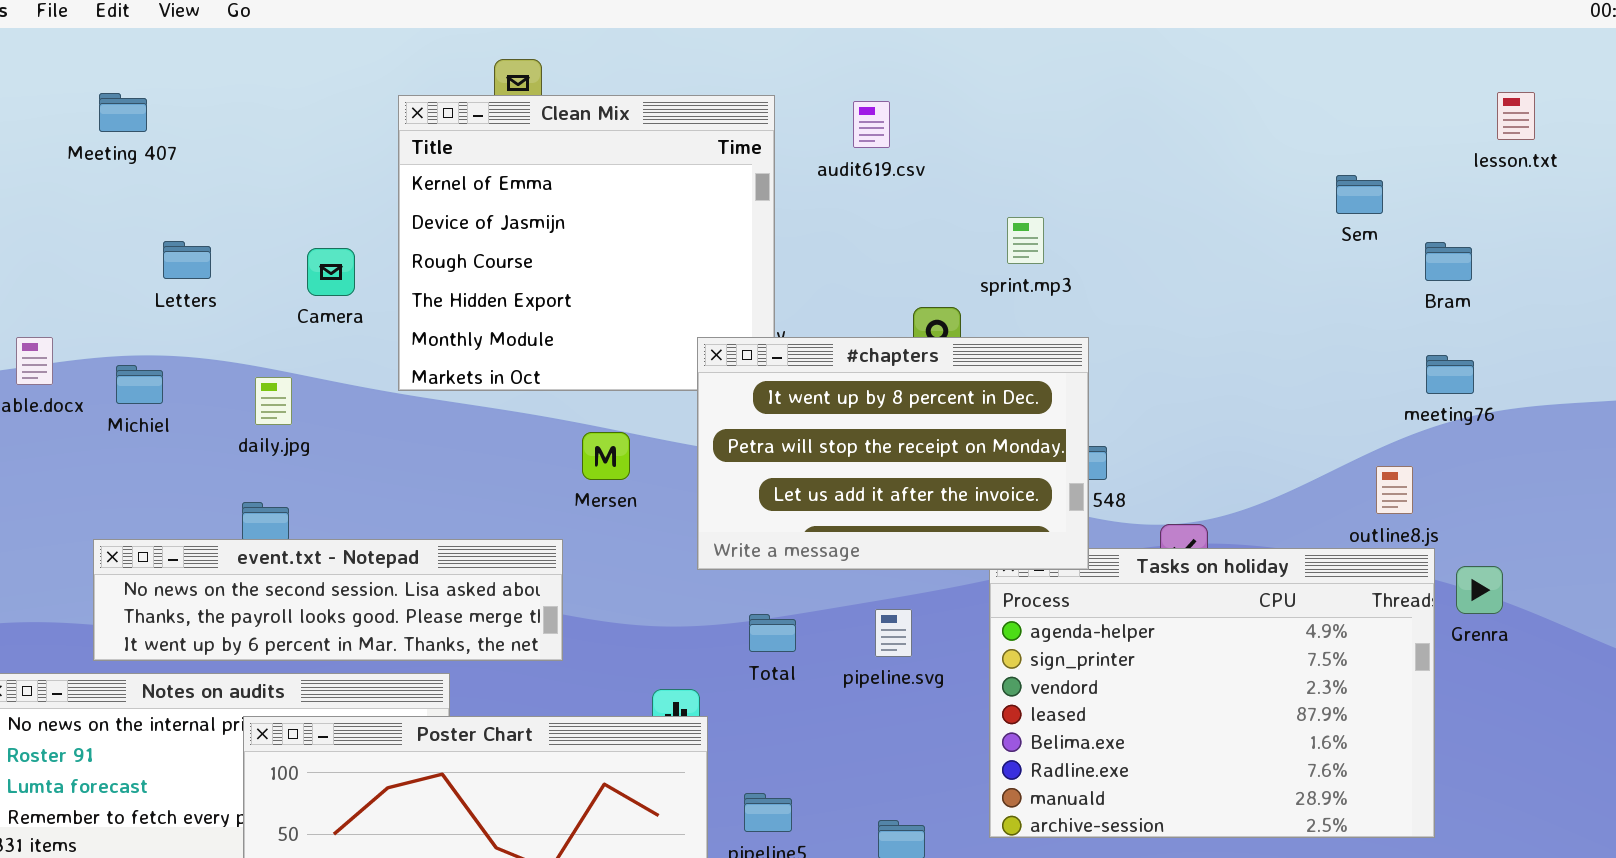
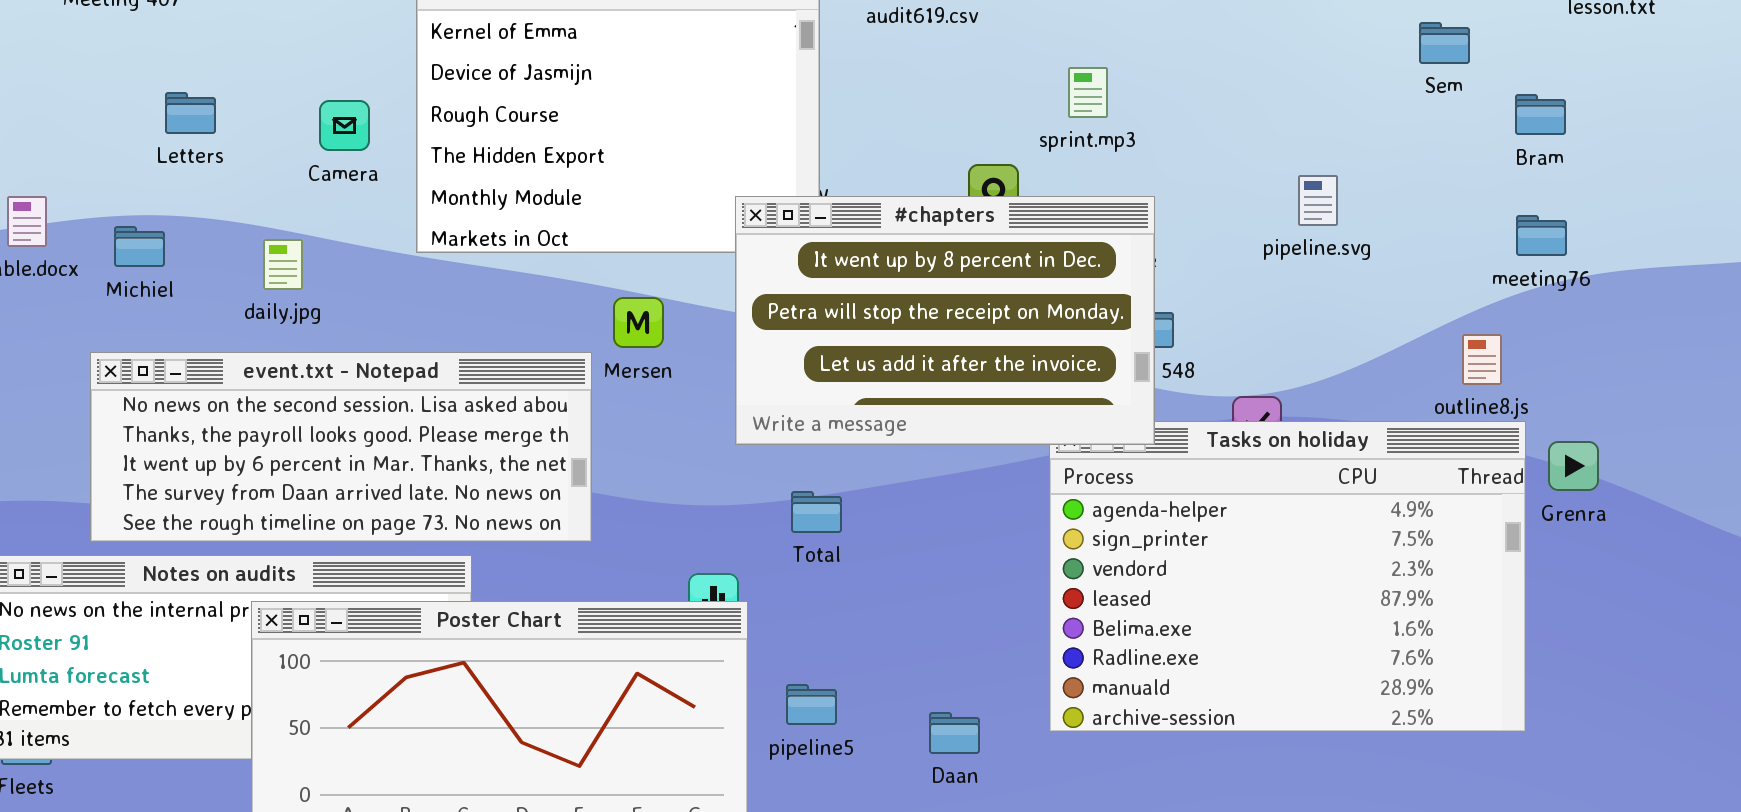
event.txt - Notepad: [93,539,563,661] -> [90,352,592,542], resized
pipeline.svg: [875,609,912,657] -> [1298,175,1338,226], moved

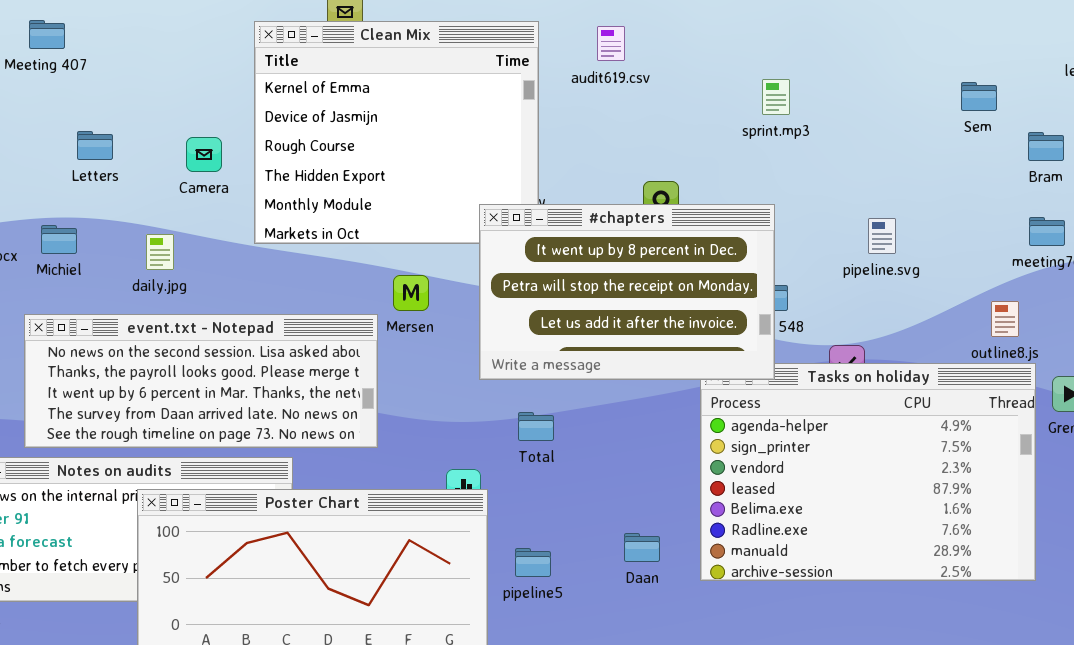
sprint.mp3: [1068,67,1108,118] -> [762,79,790,115], moved
pipeline.svg: [1298,175,1338,226] -> [868,218,896,254], moved
Daan: [929,712,980,754] -> [624,533,660,562], moved

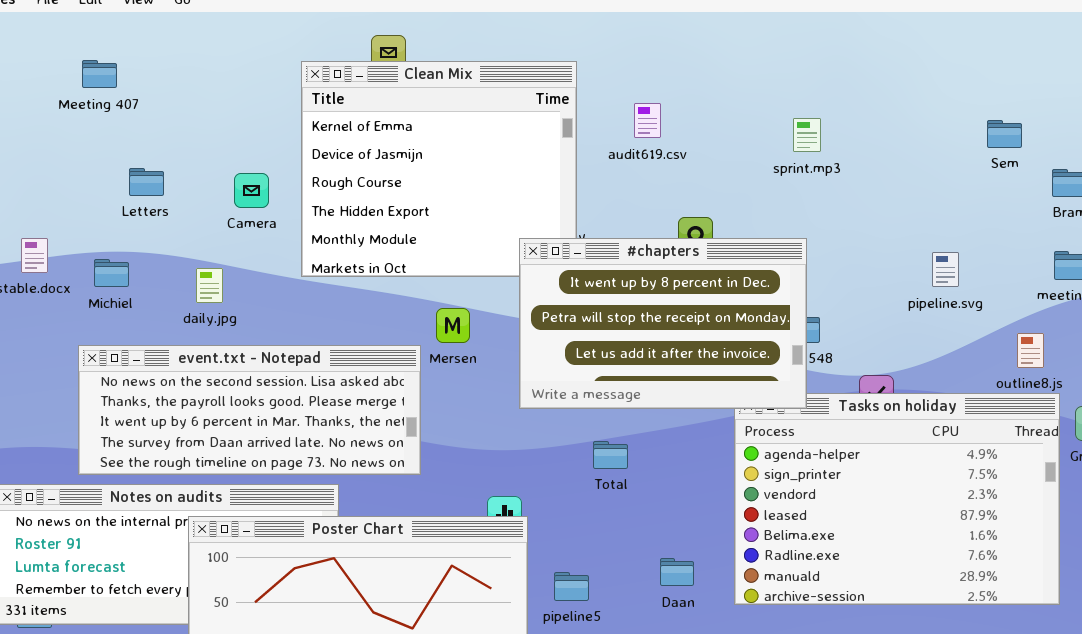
audit619.csv: [597,26,625,61] -> [634,103,661,138], moved
pipeline.svg: [868,218,896,254] -> [932,252,959,287], moved
Total: [518,412,554,441] -> [593,441,628,469], moved

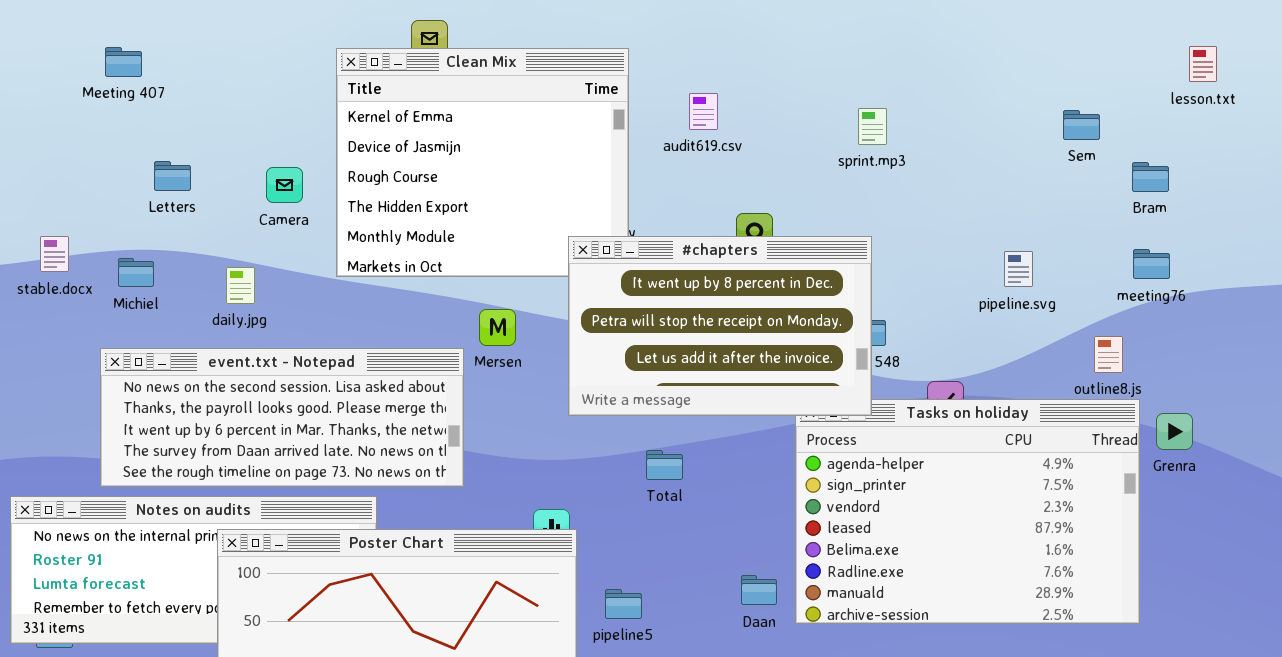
Daan: [660,558,694,586] -> [741,575,777,605], moved

